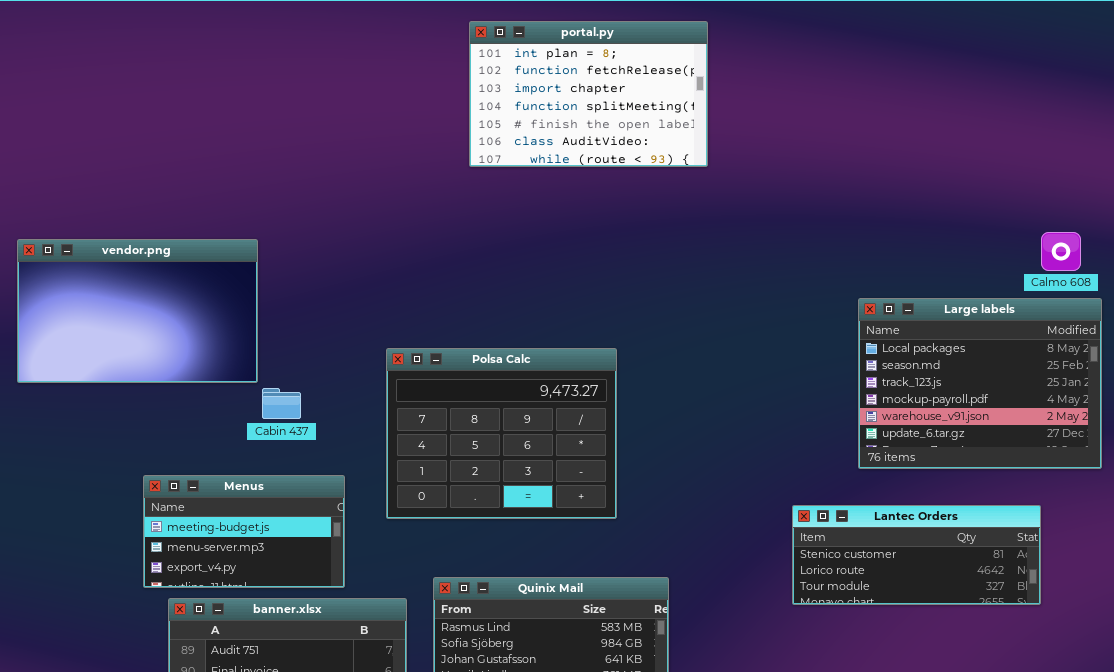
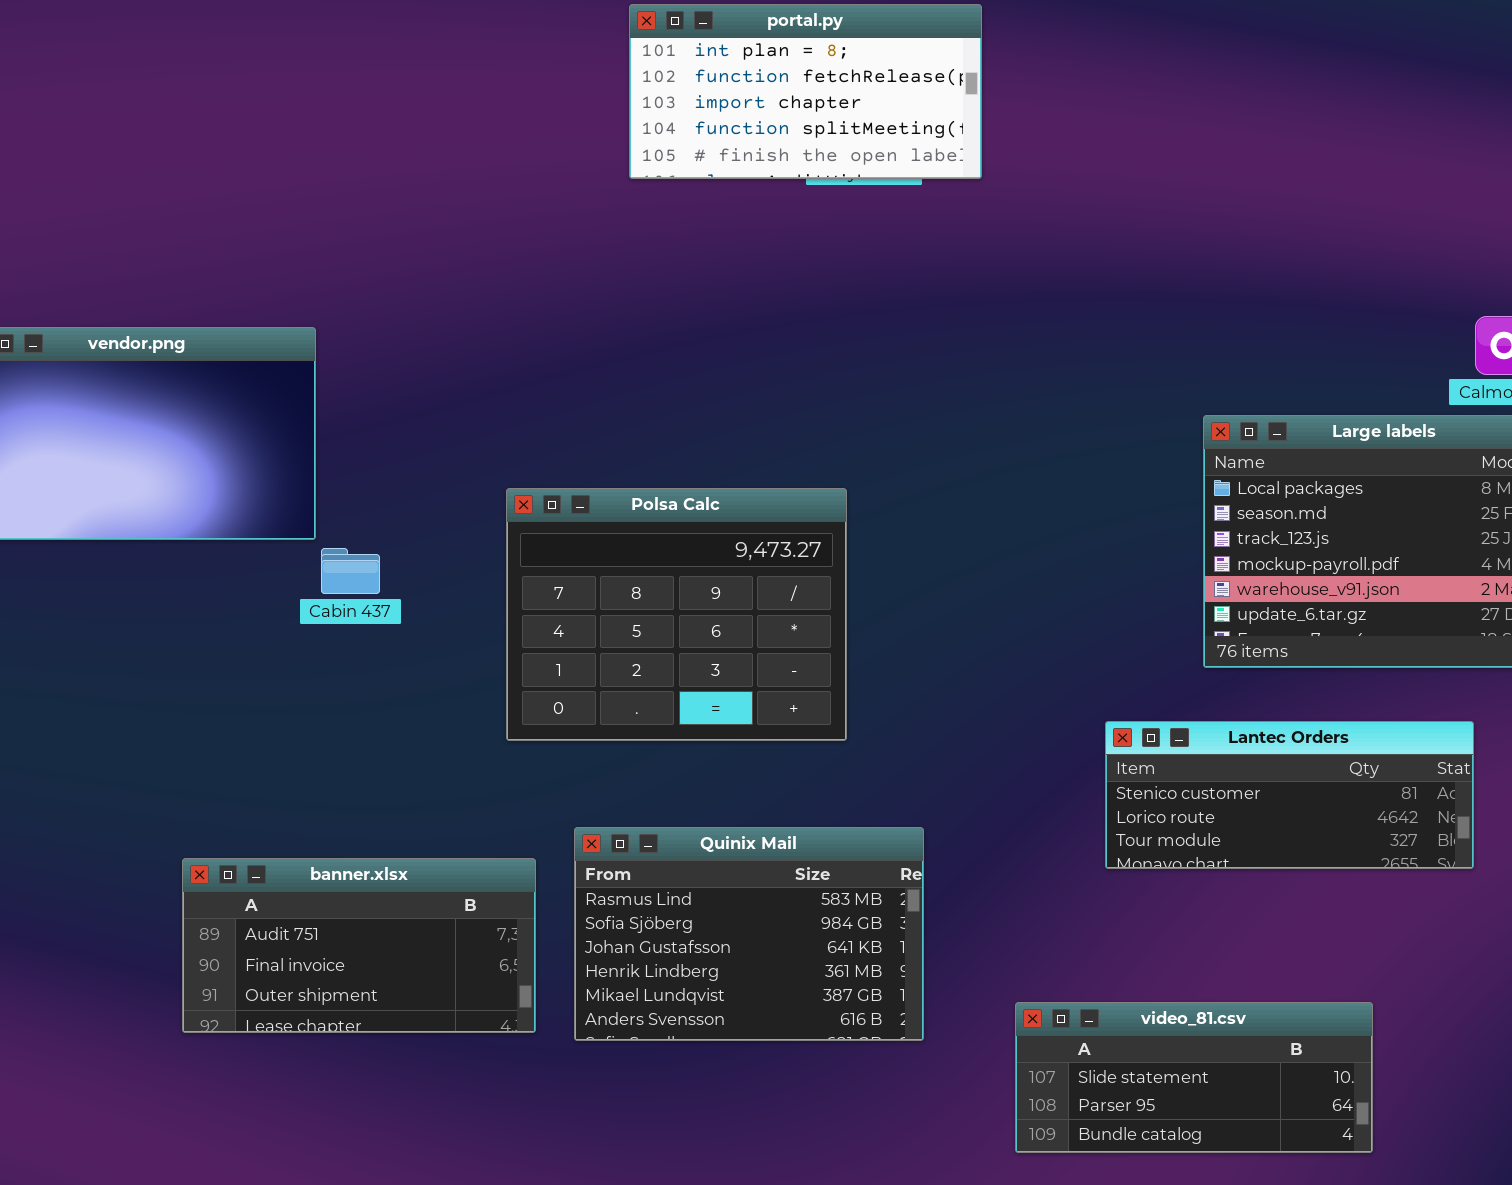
portal.py: [469,21,708,167] -> [629,4,982,179], resized
Menus: [143,475,345,588] -> none, closed

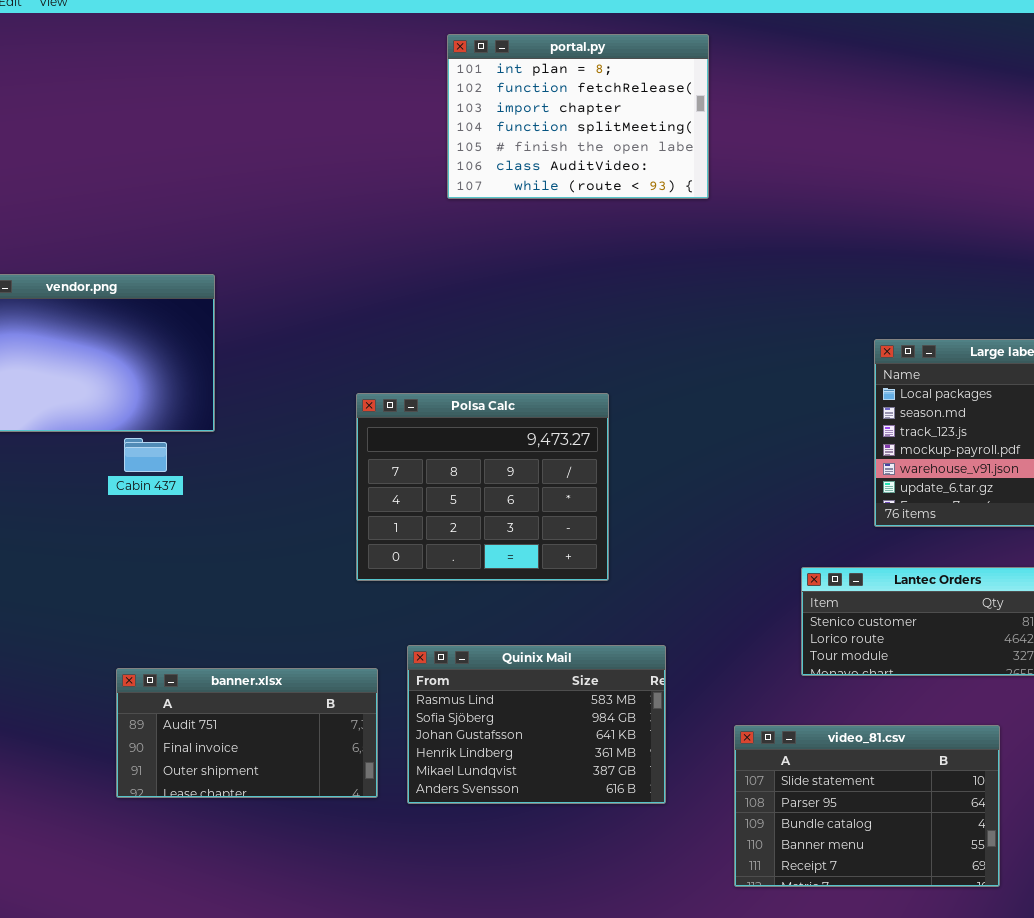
portal.py: [629,4,982,179] -> [447,34,709,199], resized
Cabin 437: [321,548,380,594] -> [124,438,167,472], moved
video_81.csv: [1015,1002,1373,1153] -> [734,725,1000,887], resized

